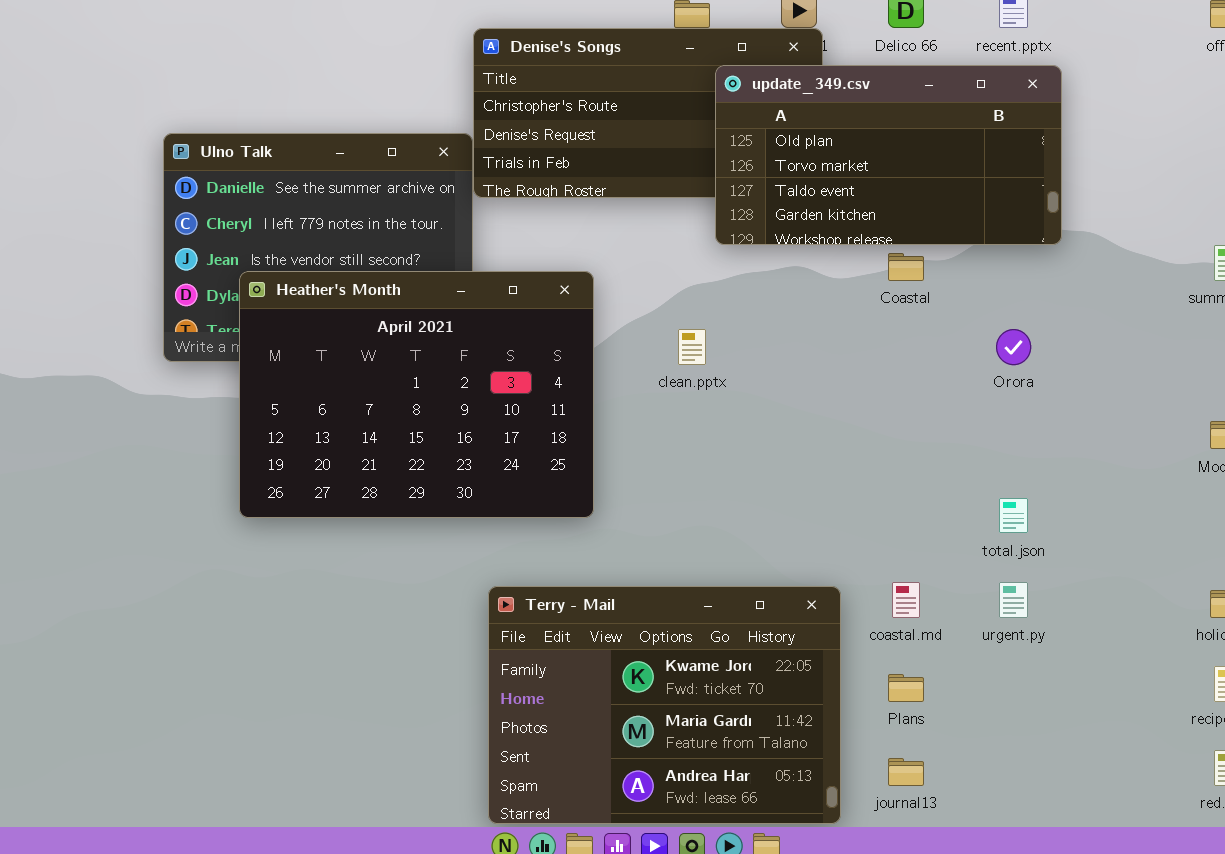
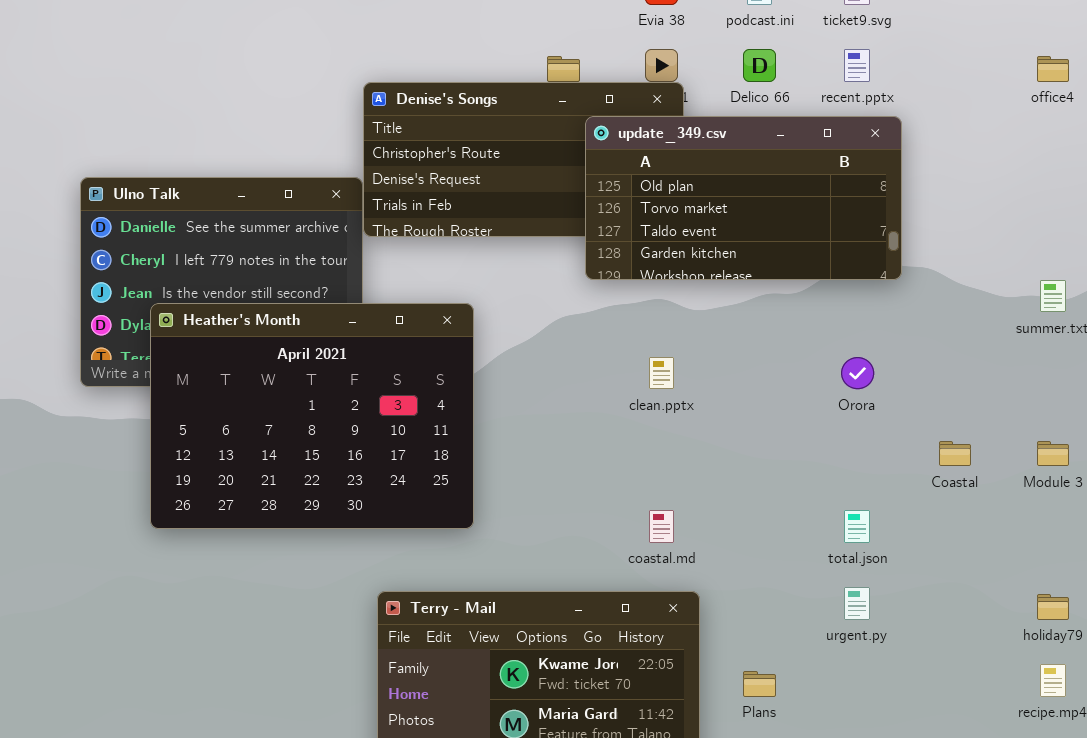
Coastal: [888,253,924,281] -> [939,441,971,466], moved
clean.pptx: [678,329,706,365] -> [649,357,674,389], moved
coastal.md: [892,582,920,618] -> [649,510,674,543], moved

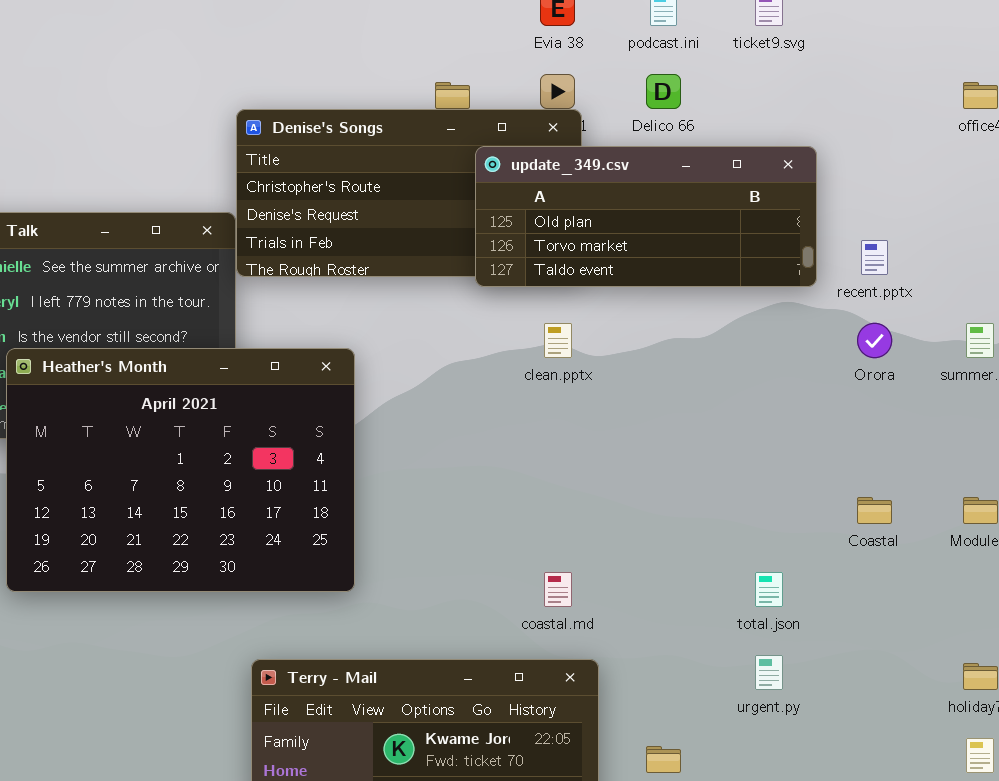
recent.pptx: [844,49,870,82] -> [861,240,888,275], moved
update_349.csv: [585,116,902,280] -> [475,146,817,287], resized
clean.pptx: [649,357,674,389] -> [544,323,572,358], moved
Orora: [841,357,874,389] -> [857,323,892,358], moved

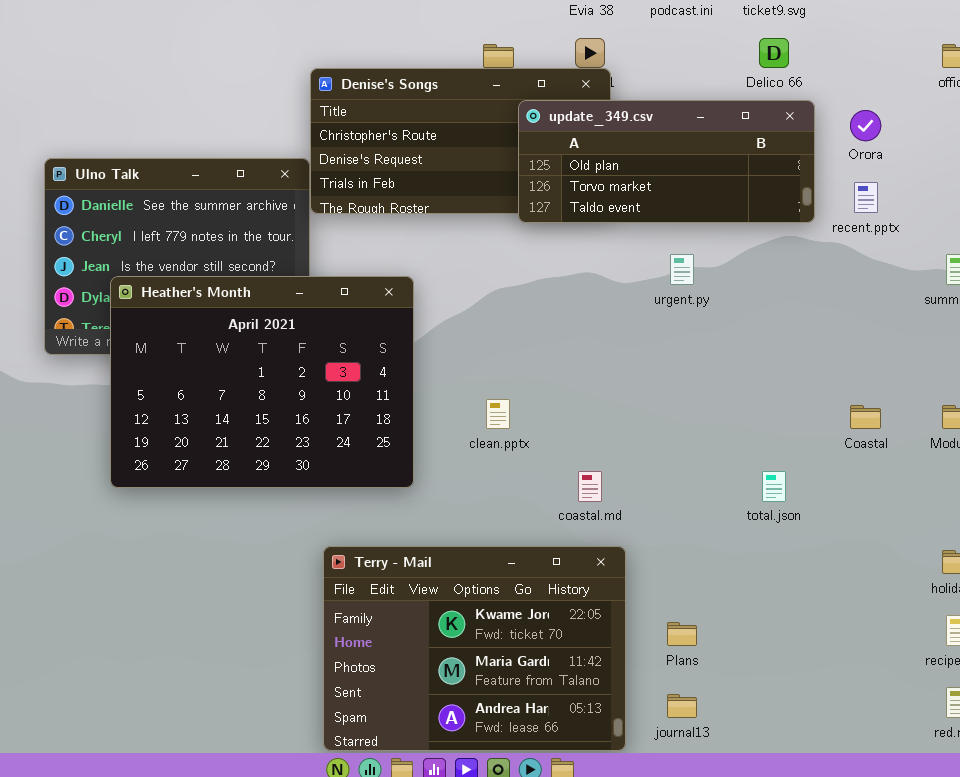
Delico 66: [646,74,681,109] -> [759,38,789,68], moved
clean.pptx: [544,323,572,358] -> [486,399,510,429], moved
Orora: [857,323,892,358] -> [850,110,881,141], moved
urgent.py: [755,655,783,690] -> [670,254,694,285], moved

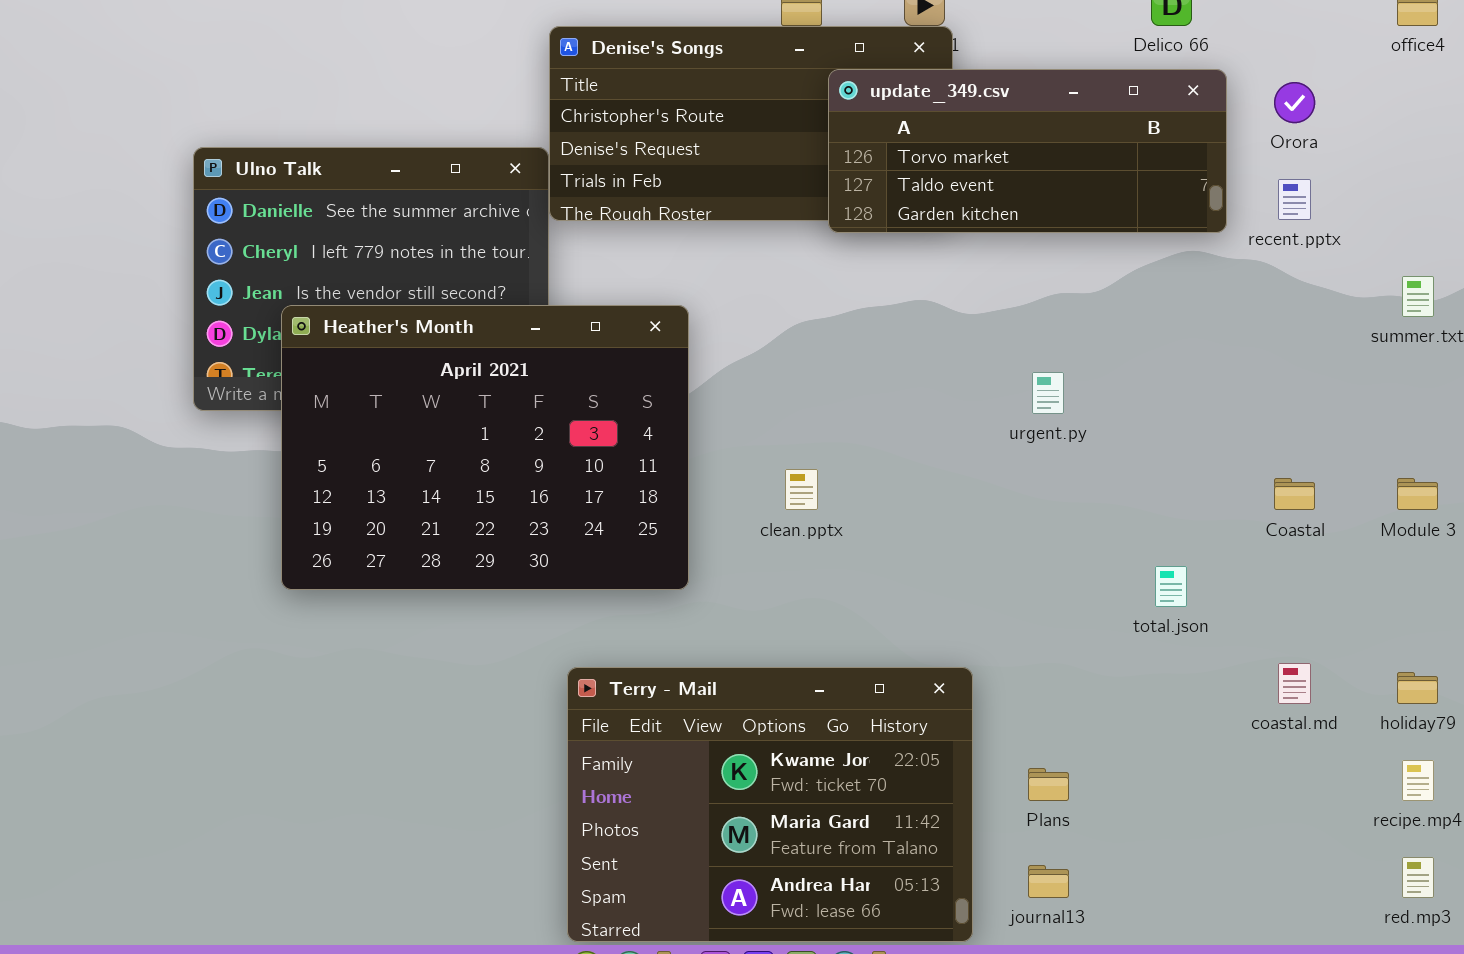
update_349.csv: [518,100,815,223] -> [828,69,1227,233], scrolled down 1 row
urgent.py: [670,254,694,285] -> [1032,372,1064,414], moved
coastal.md: [578,471,602,502] -> [1278,663,1311,704], moved

